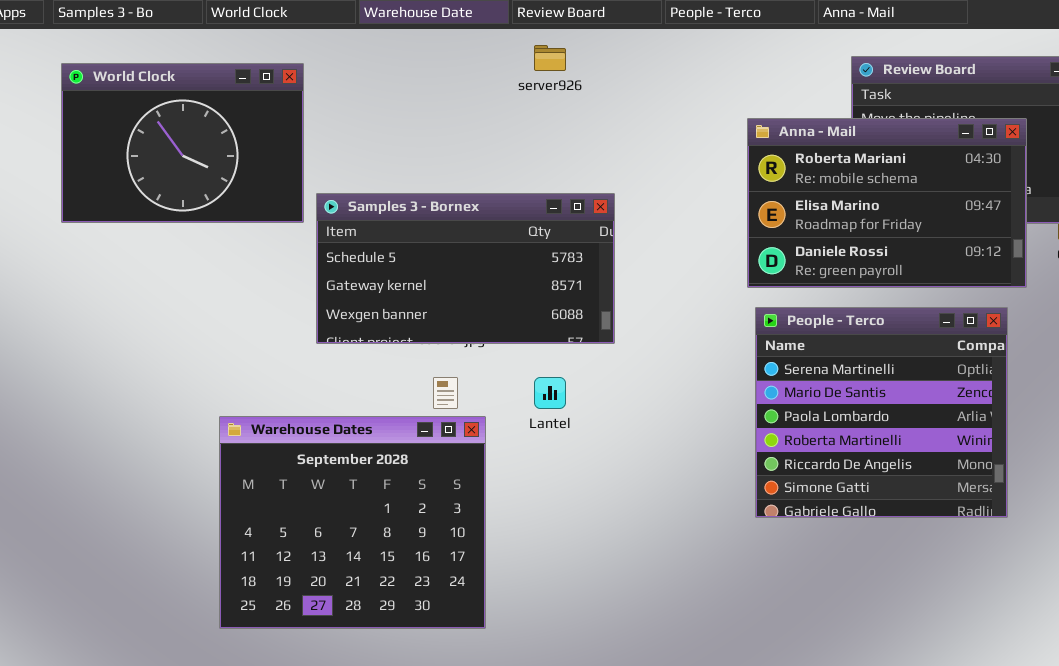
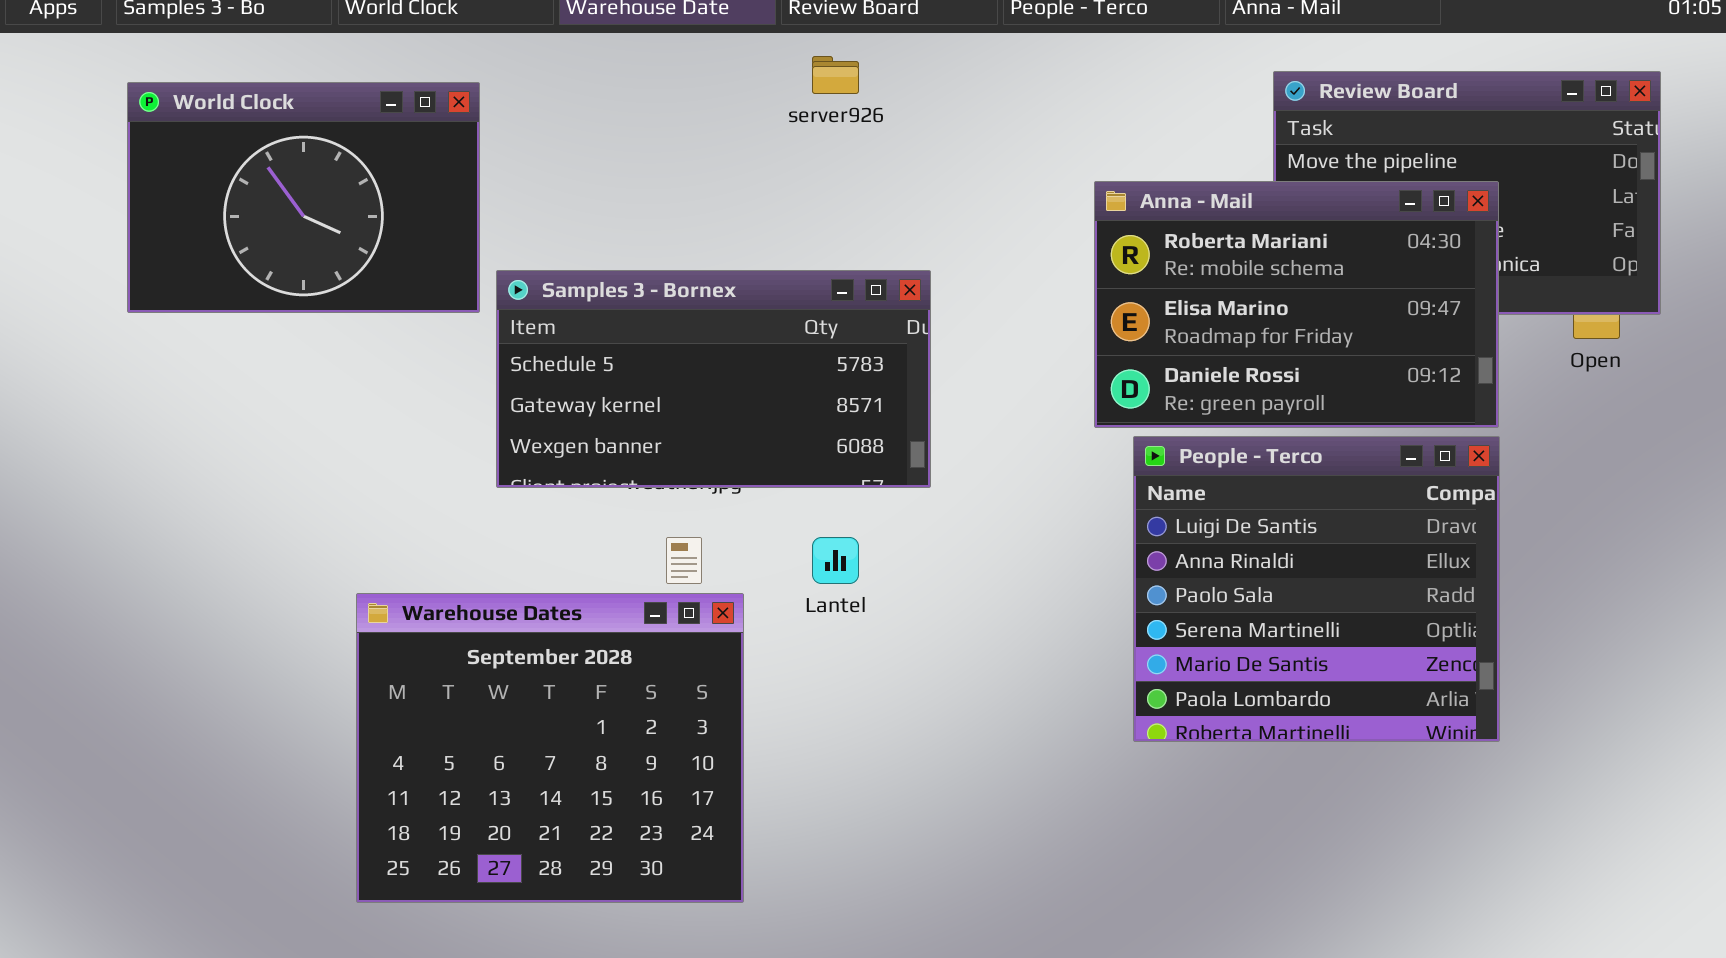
Anna - Mail: [747,118,1027,288] -> [1094,181,1499,428], moved
People - Terco: [755,307,1008,518] -> [1133,436,1500,742], scrolled up 3 rows

